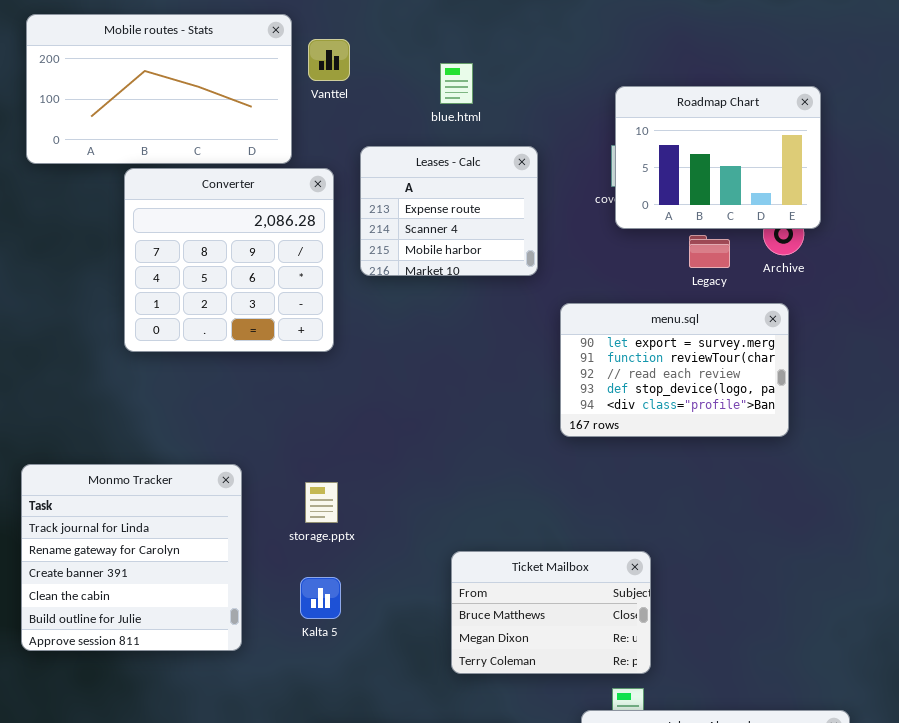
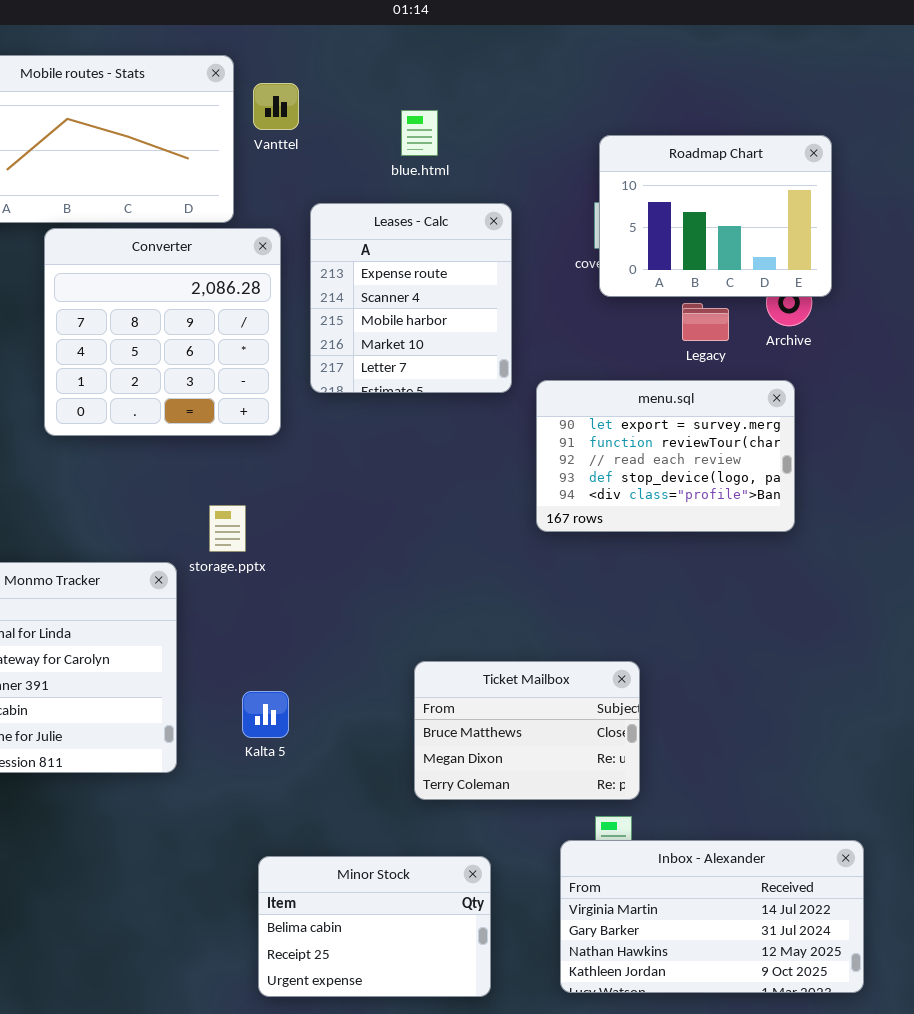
Leases - Calc: [360,146,538,276] -> [310,203,512,393], resized
storage.pptx: [305,482,338,523] -> [209,505,246,552], moved

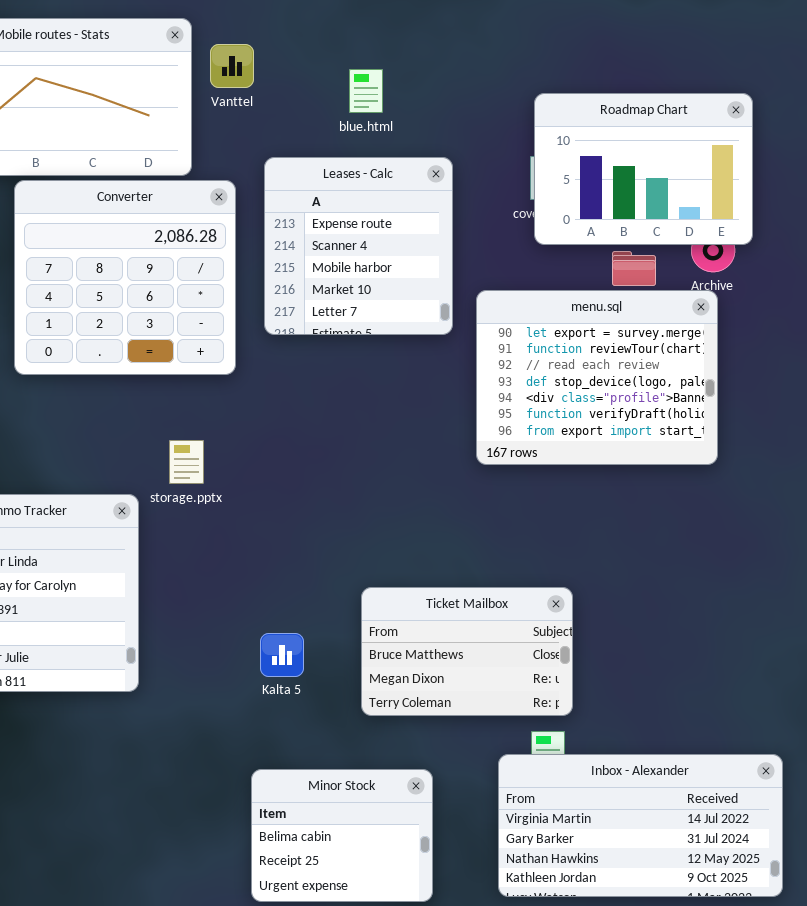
menu.sql: [536,380,795,532] -> [476,290,718,465], resized
Kalta 5: [242,691,289,738] -> [260,633,304,677], moved
Minor Stock: [258,856,491,997] -> [251,769,433,902], resized

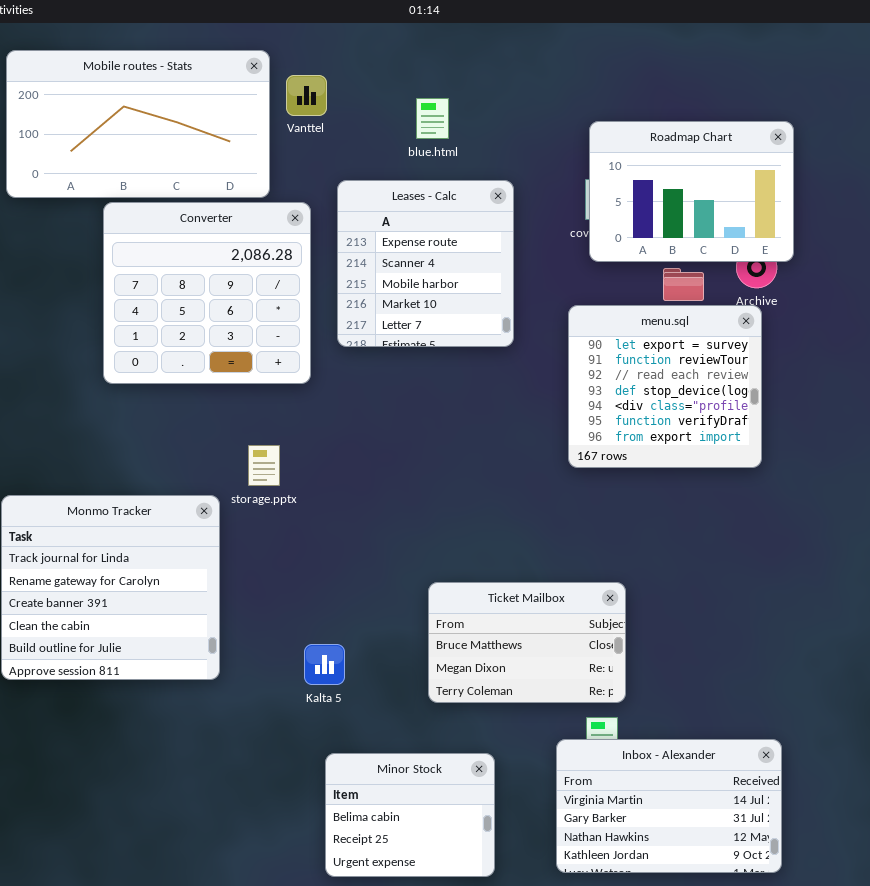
menu.sql: [476,290,718,465] -> [568,305,762,468], resized
Kalta 5: [260,633,304,677] -> [304,644,345,685], moved
Inbox - Alexander: [498,754,783,897] -> [556,739,782,873], resized

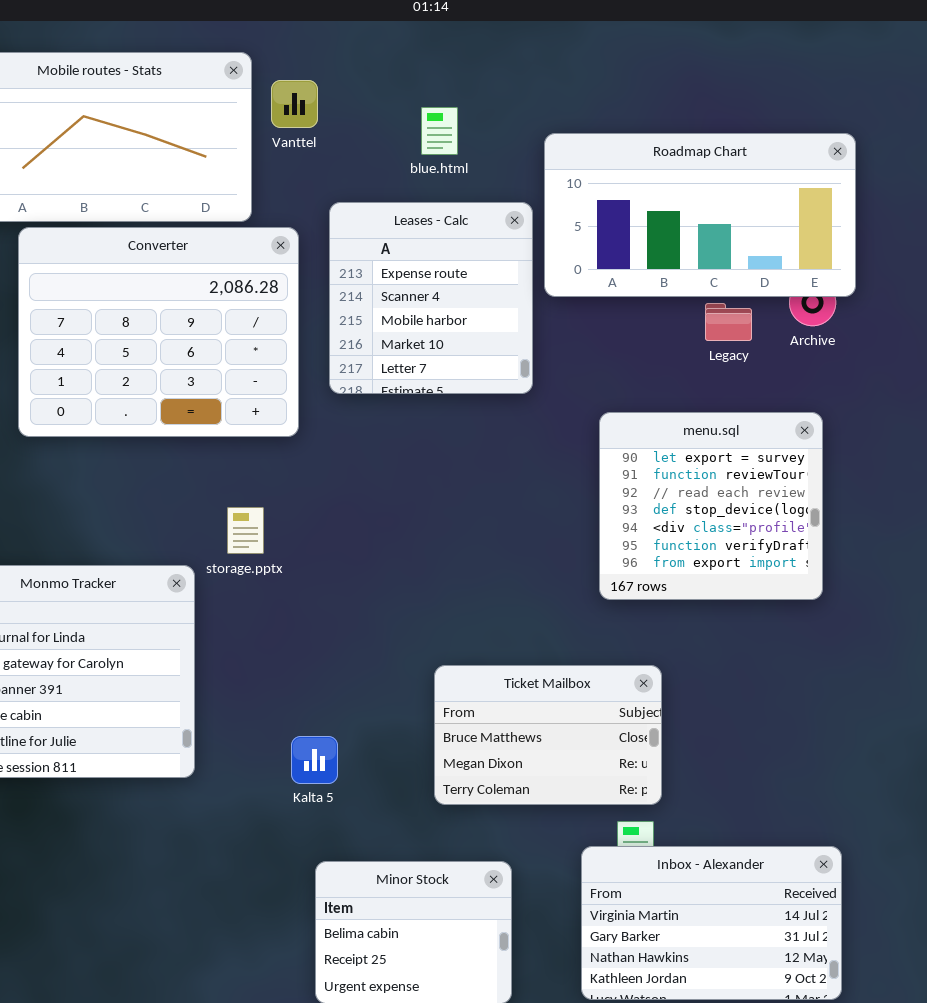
Roadmap Chart: [589,121,794,262] -> [544,133,856,297], resized
Converter: [103,202,311,384] -> [18,227,299,437], resized
menu.sql: [568,305,762,468] -> [599,412,823,600], moved

